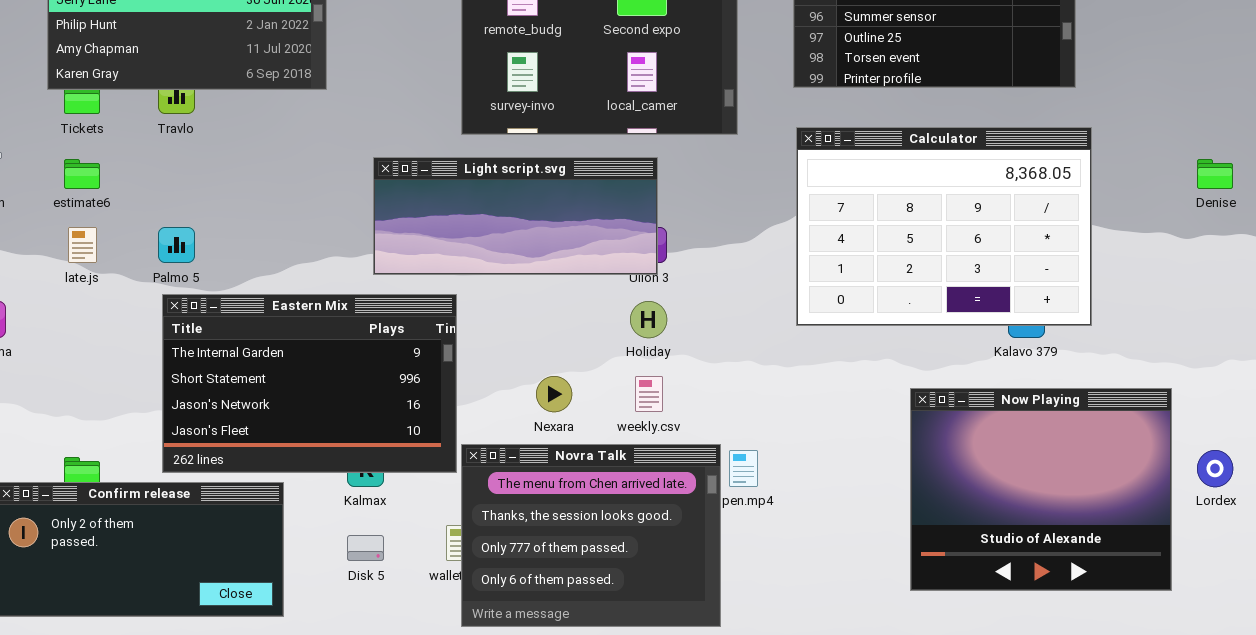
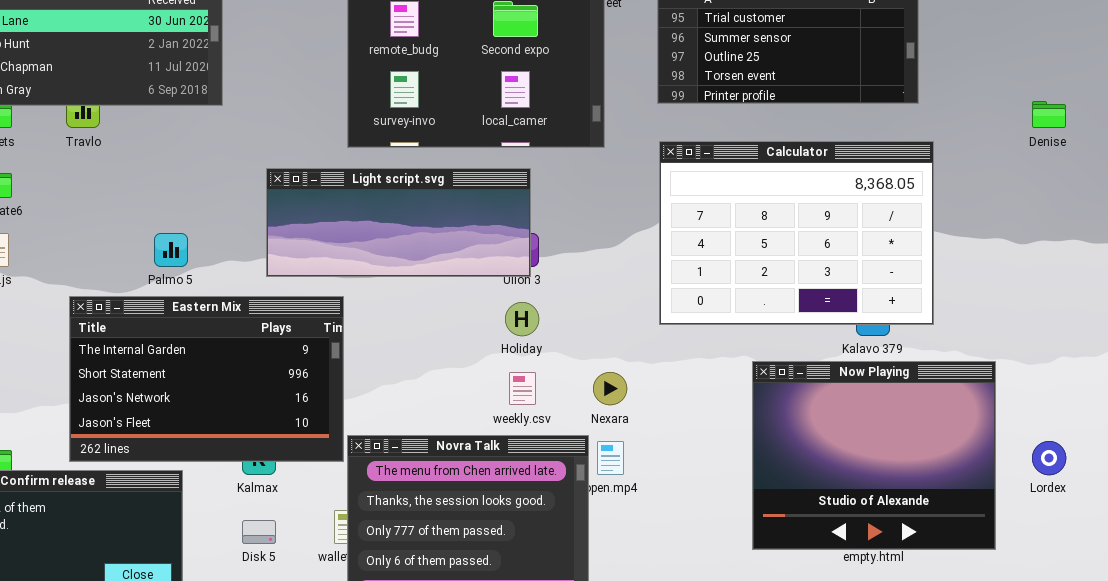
Denise: [1197,159,1233,189] -> [1032,101,1066,128], moved
Palmo 5: [158,227,195,263] -> [154,233,188,267], moved
Nexara: [536,376,572,412] -> [593,372,627,405], moved
Now Playing: [910,388,1172,591] -> [752,361,996,550], moved

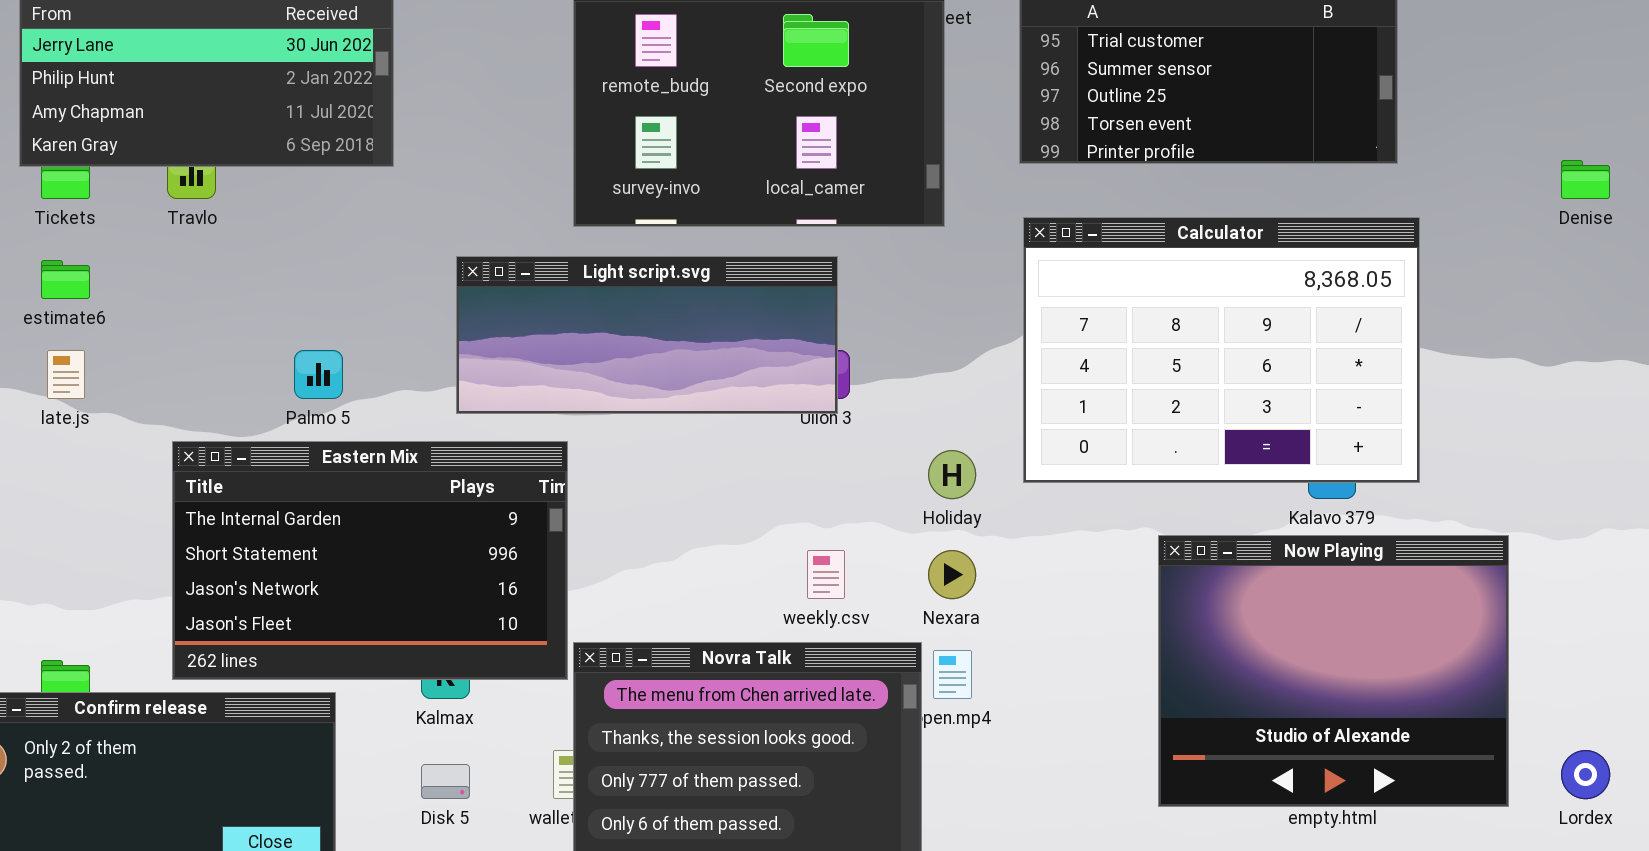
Holiday: [505,302,539,336] -> [928,450,976,499], moved
Lordex: [1032,441,1066,475] -> [1561,750,1610,799], moved

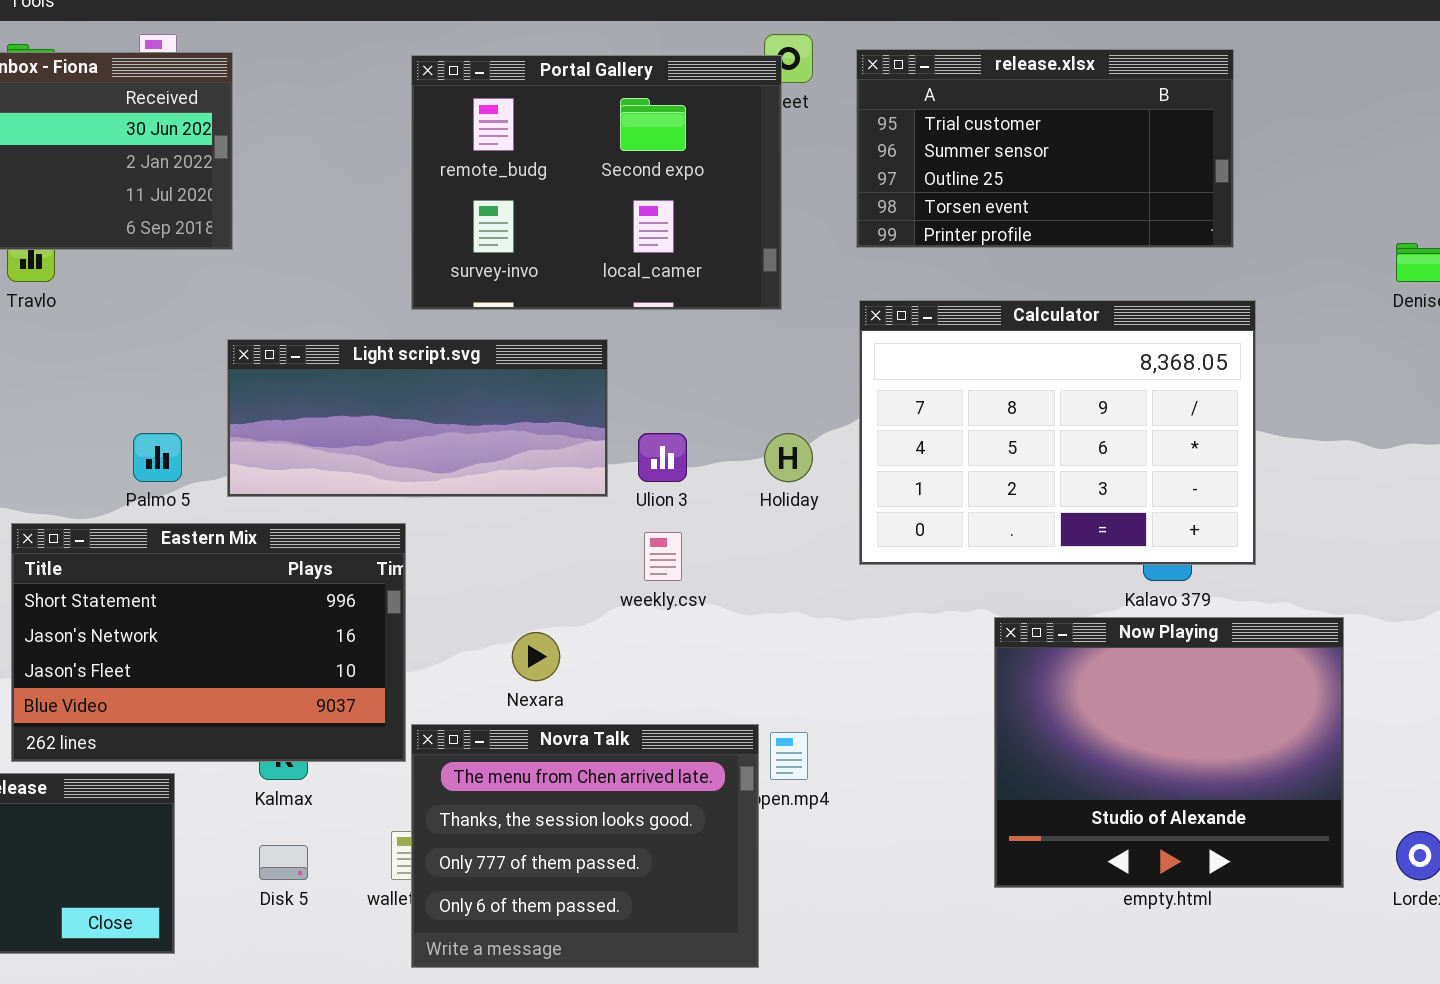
Light script.svg: [456,256,838,414] -> [227,339,608,497], moved
Eastern Mix: [172,441,568,680] -> [11,523,406,762], scrolled down 1 row
Holiday: [928,450,976,499] -> [764,433,813,482], moved
weekly.csv: [807,550,845,599] -> [644,532,682,581], moved
Nexara: [928,550,976,599] -> [512,632,560,681], moved

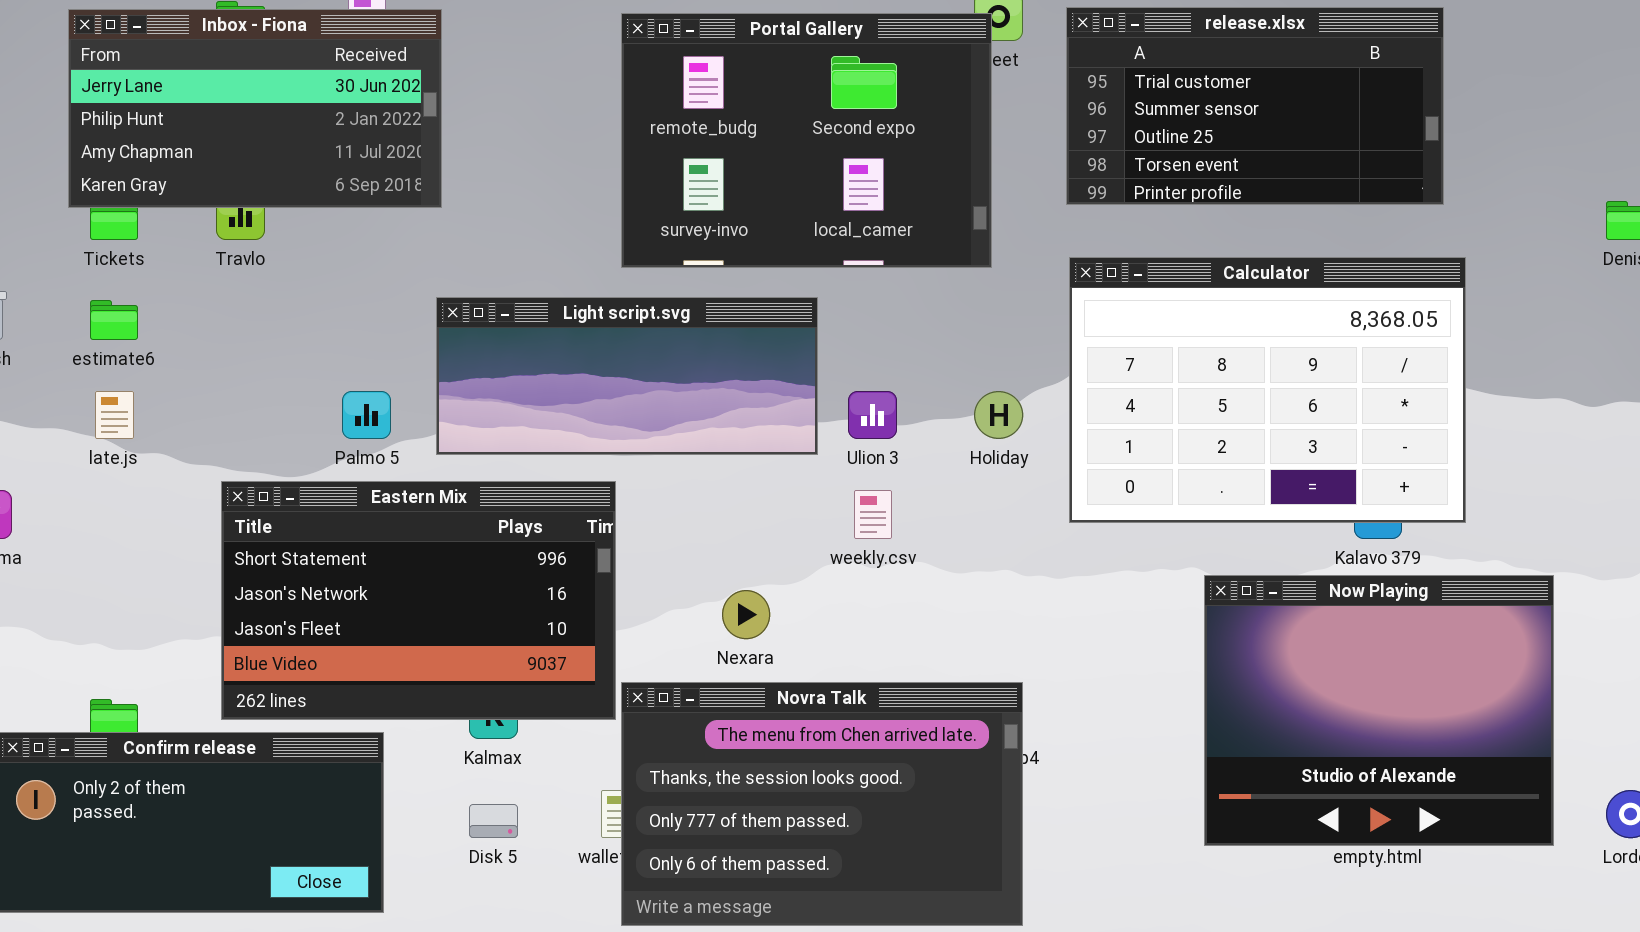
Novra Talk: [411,724,759,968] -> [621,682,1023,926], resized

